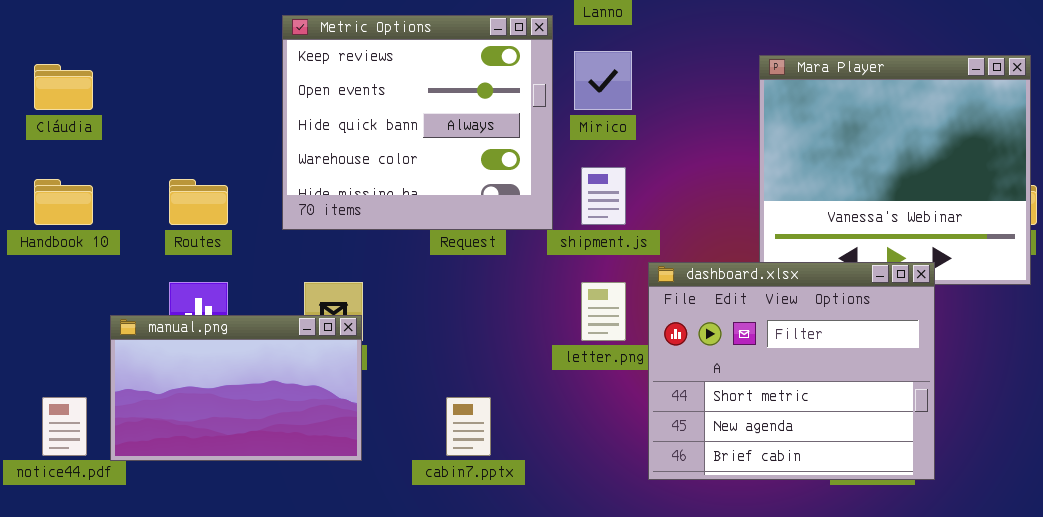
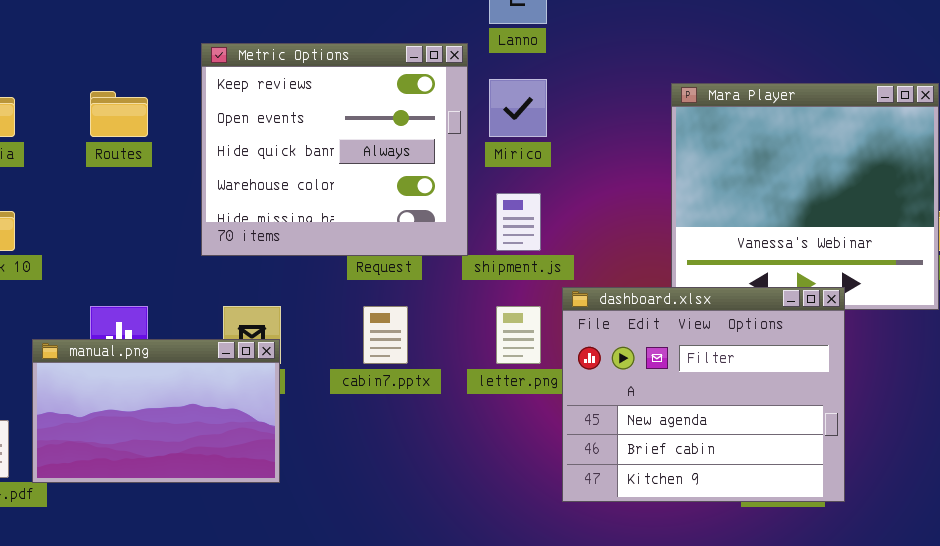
Routes: [169,179,228,225] -> [90,91,148,137], moved
dashboard.xlsx: [648,262,935,480] -> [562,287,845,502], scrolled down 1 row
cabin7.pptx: [446,397,491,456] -> [363,306,408,364], moved

